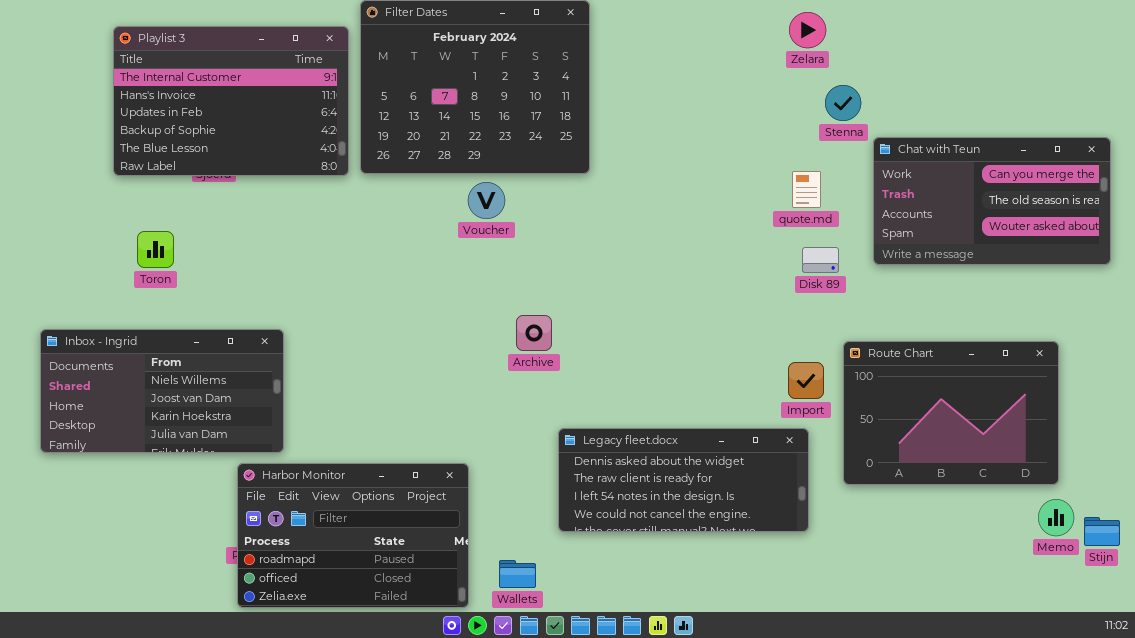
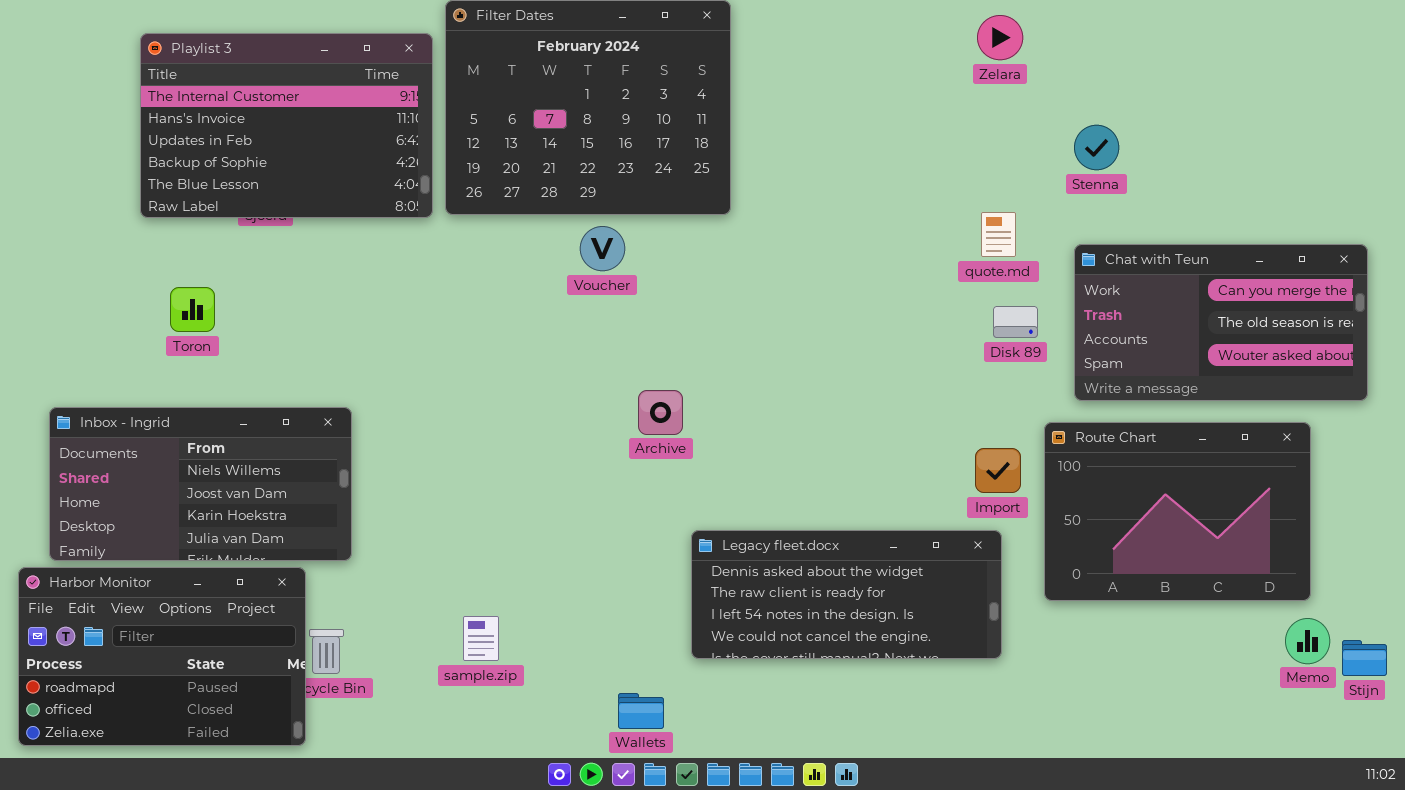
Stenna: [825,85,861,121] -> [1074,125,1119,170], moved
Chat with Teun: [873,137,1111,265] -> [1074,244,1368,401], moved
Harbor Monitor: [237,463,469,608] -> [18,567,306,746], moved

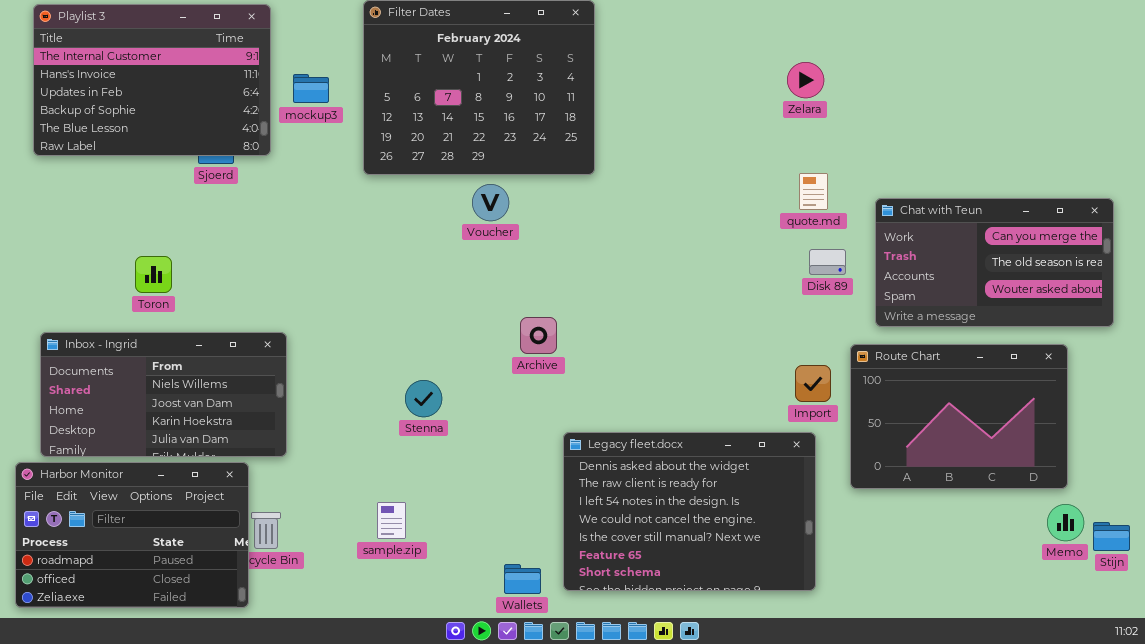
Zelara: [977,15,1023,60] -> [787,62,824,98], moved
Playlist 3: [140,33,433,218] -> [33,4,271,156], moved
Stenna: [1074,125,1119,170] -> [405,380,442,417], moved
Toron: [170,287,215,332] -> [135,256,172,293], moved
Legacy fleet.docx: [691,530,1002,659] -> [563,432,816,591], resized

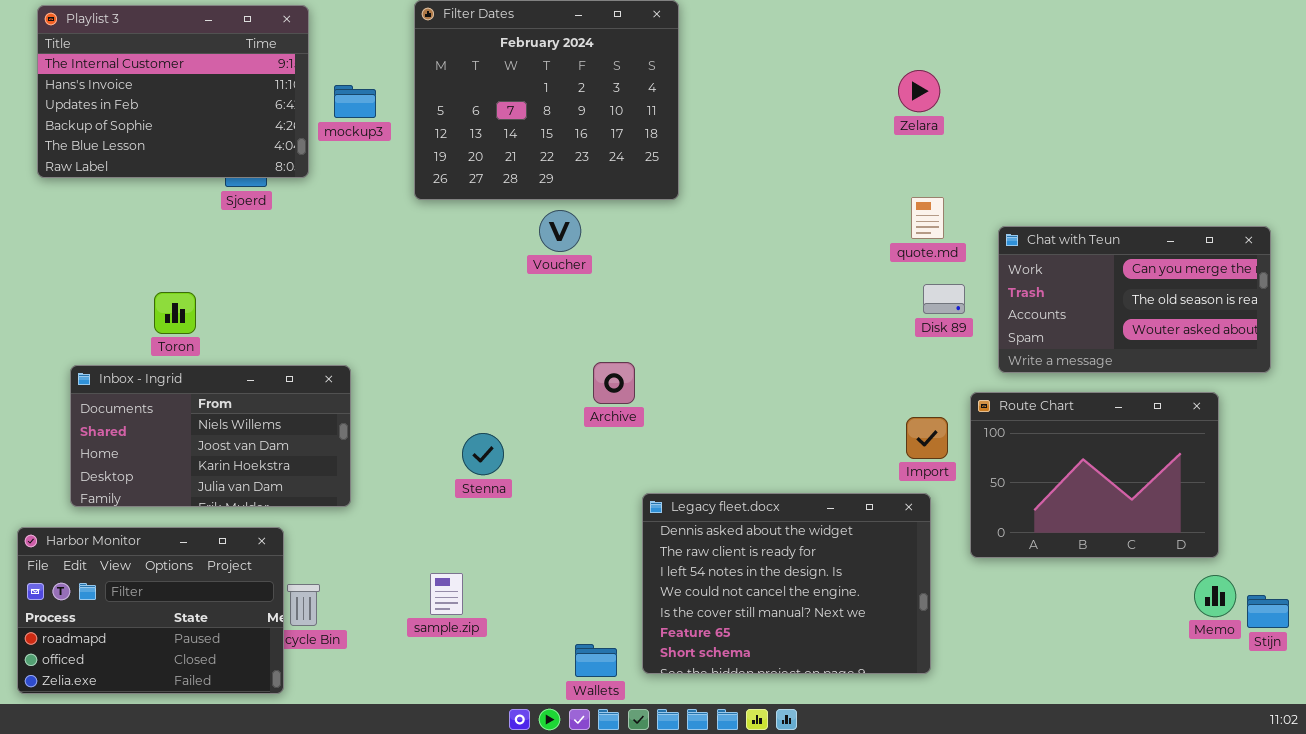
Inbox - Ingrid: [40,332,287,457] -> [70,365,351,507], moved

